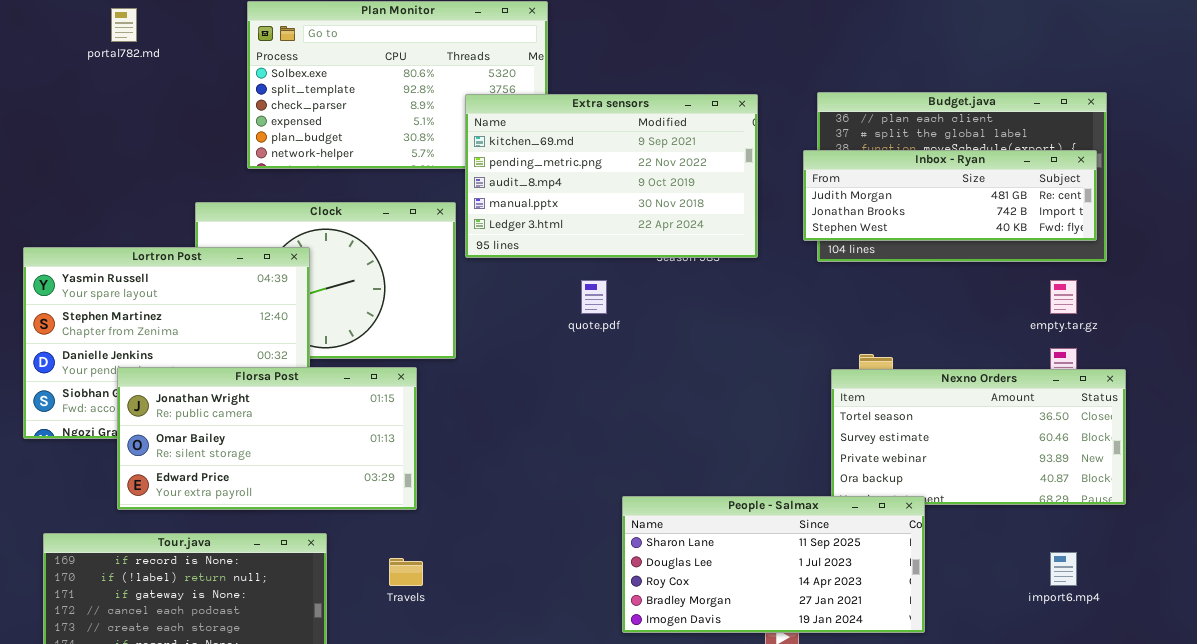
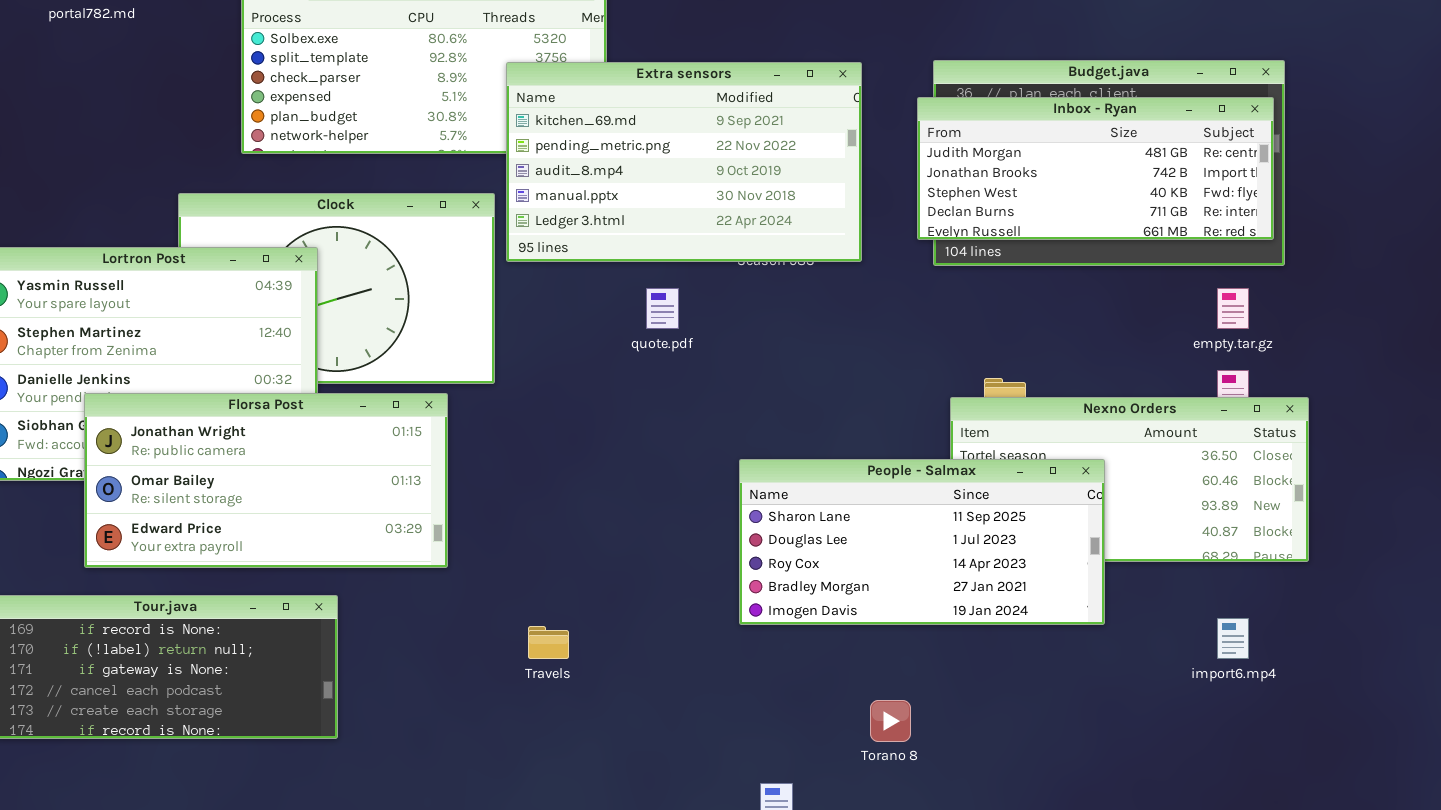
Inbox - Ryan: [803,150,1097,241] -> [917,97,1274,240], resized
People - Salmax: [622,496,925,633] -> [739,459,1105,625], moved
Travels: [389,558,423,586] -> [528,626,569,659], moved

